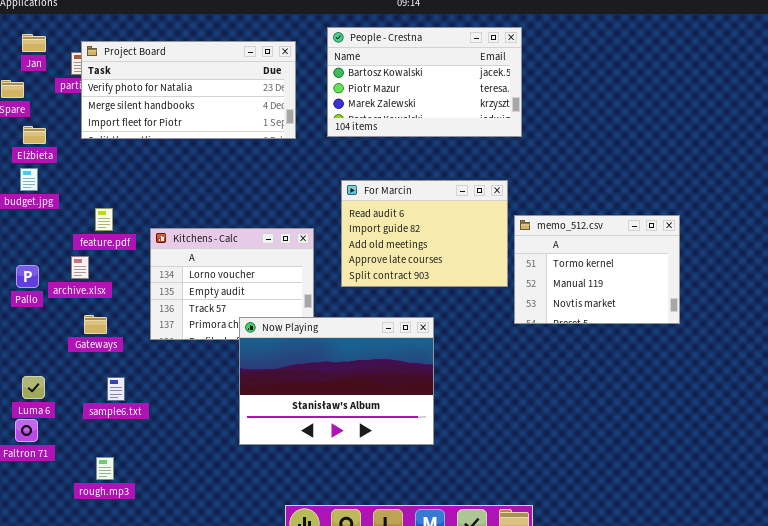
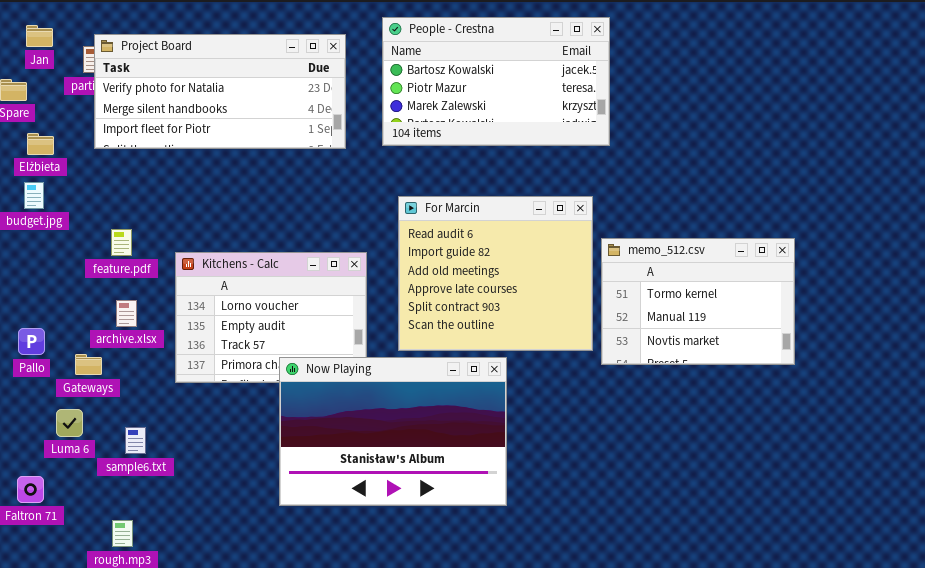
For Marcin: [341,180,508,287] -> [398,196,593,351], resized
archive.xlsx: [71,256,89,279] -> [116,300,137,327], moved
Pallo: [16,265,39,288] -> [18,328,45,355], moved
Gateways: [84,315,107,334] -> [75,354,102,375], moved
Luma 6: [22,376,45,399] -> [56,409,83,437], moved

